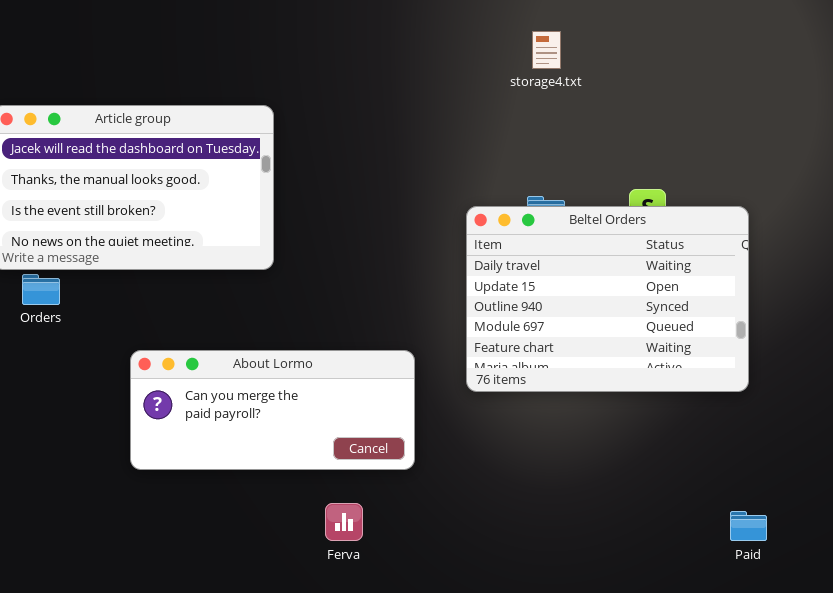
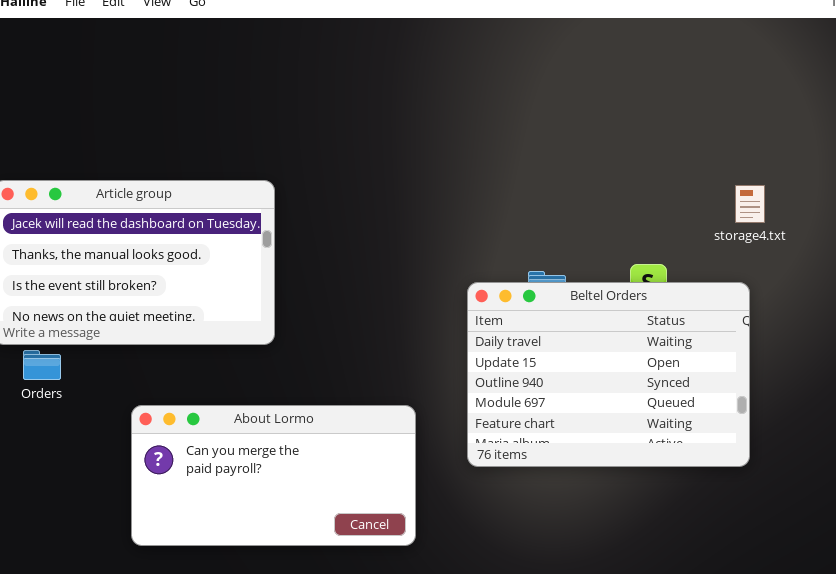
storage4.txt: [532,31,561,69] -> [735,185,765,223], moved
About Lormo: [130,350,415,470] -> [131,405,416,546], resized

